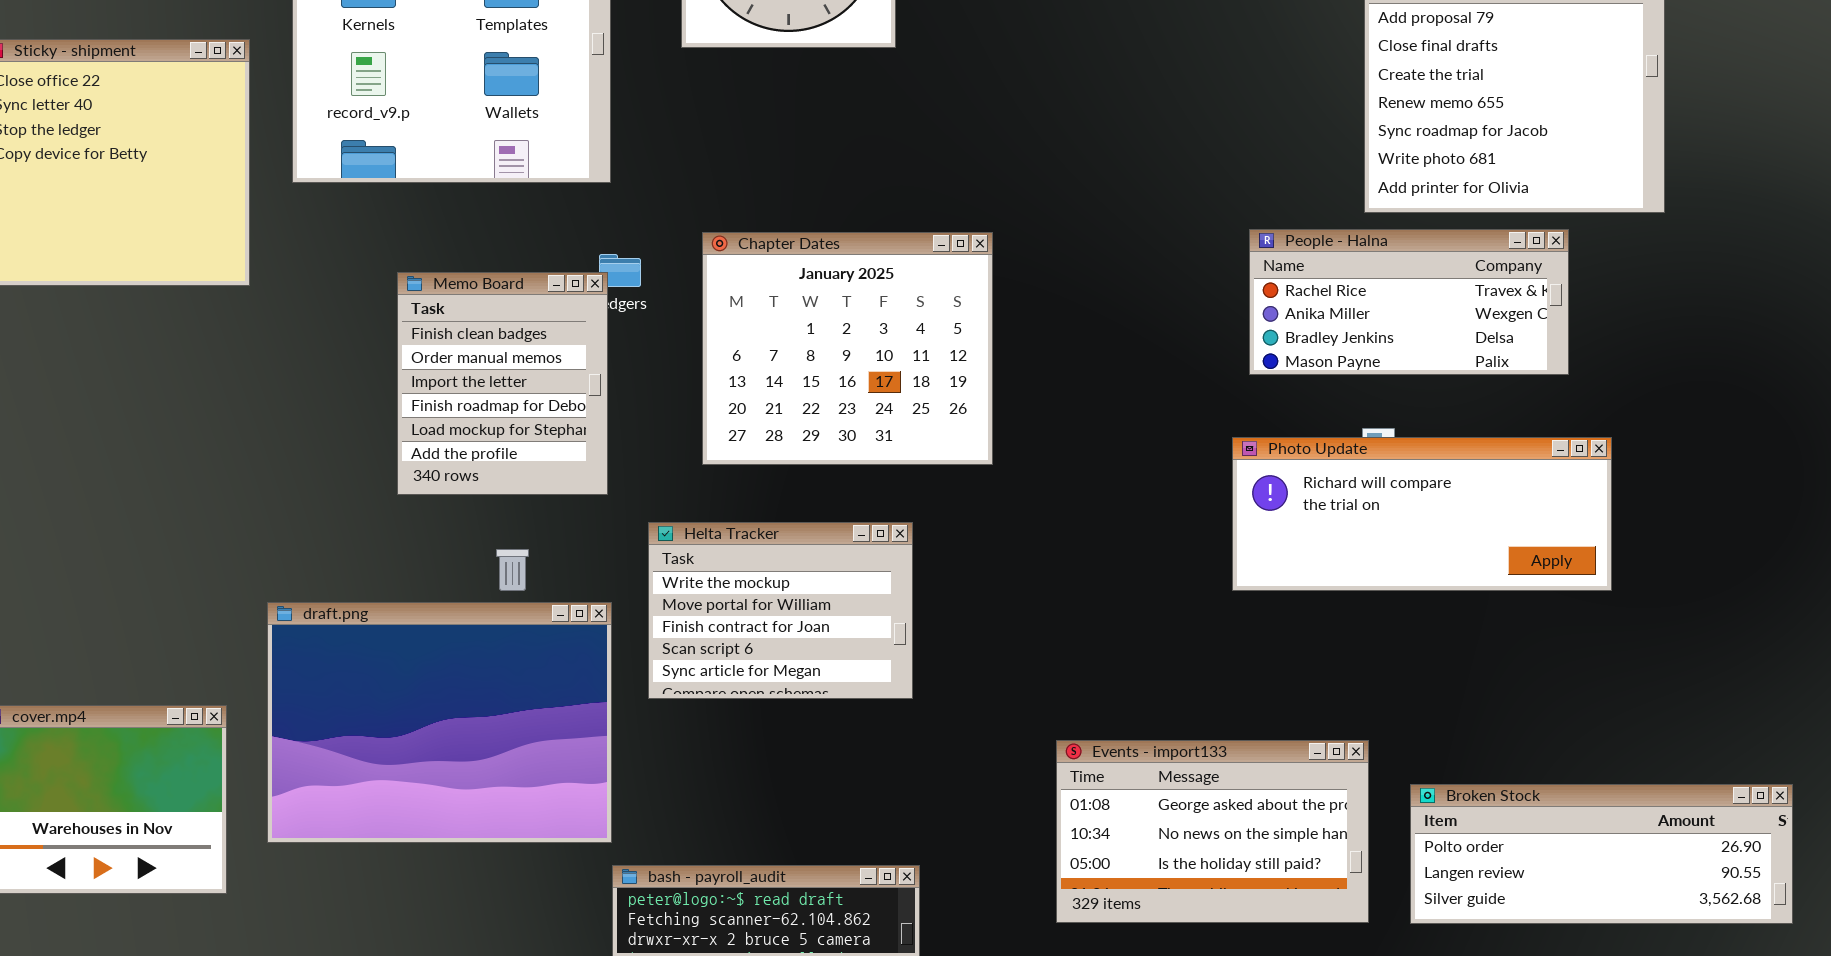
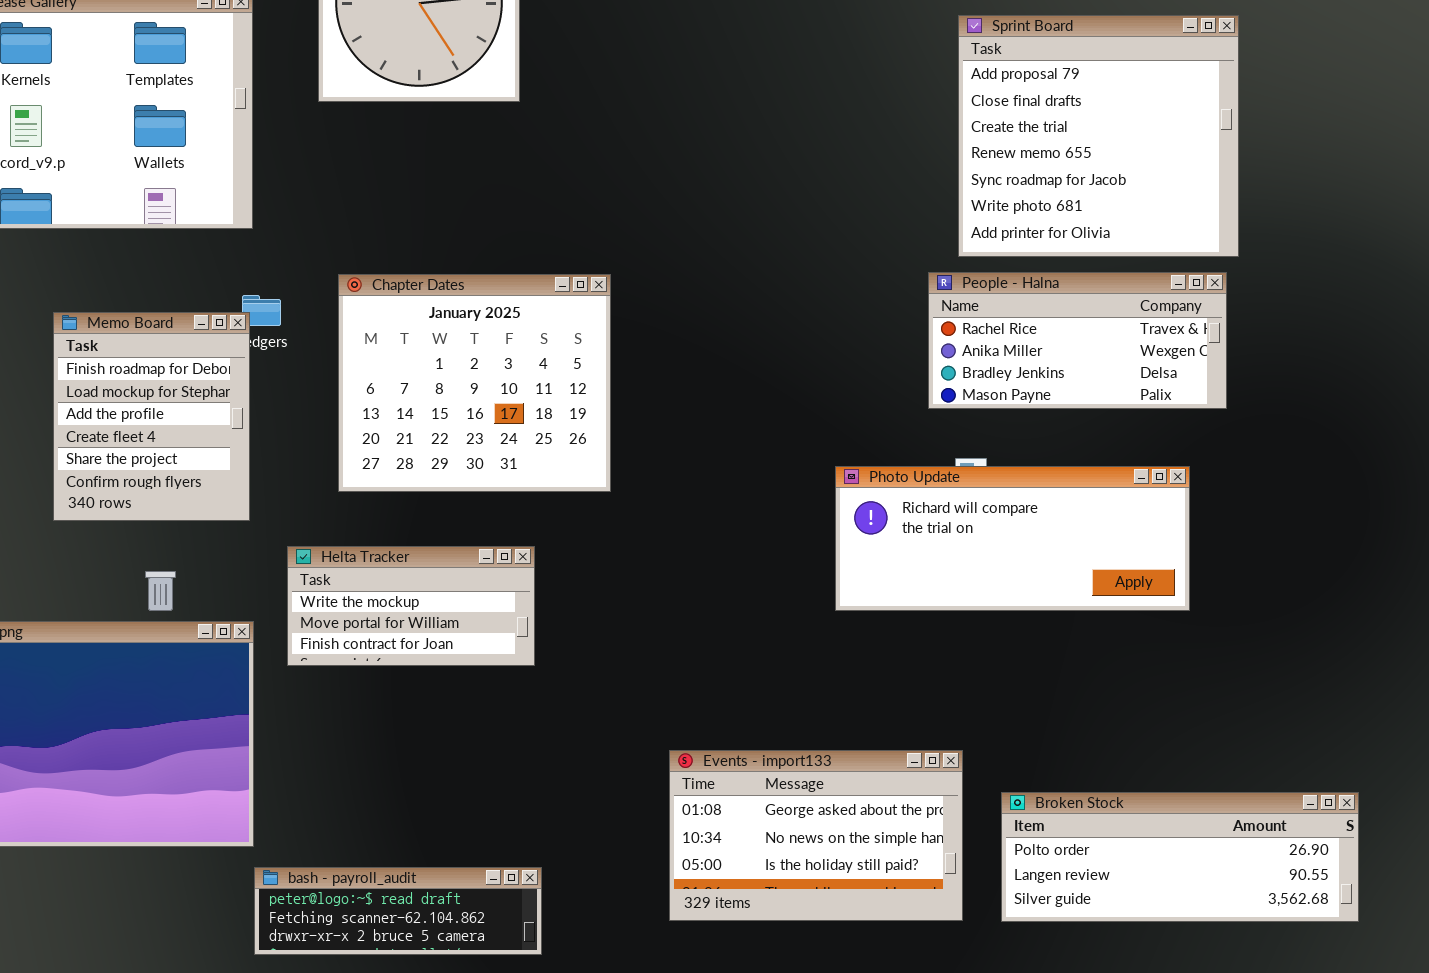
People - Halna: [1249,229,1569,375] -> [928,272,1227,409], moved
Memo Board: [397,272,608,495] -> [53,312,250,521], scrolled down 3 rows
Helta Tracker: [648,522,913,699] -> [287,546,535,666], resized

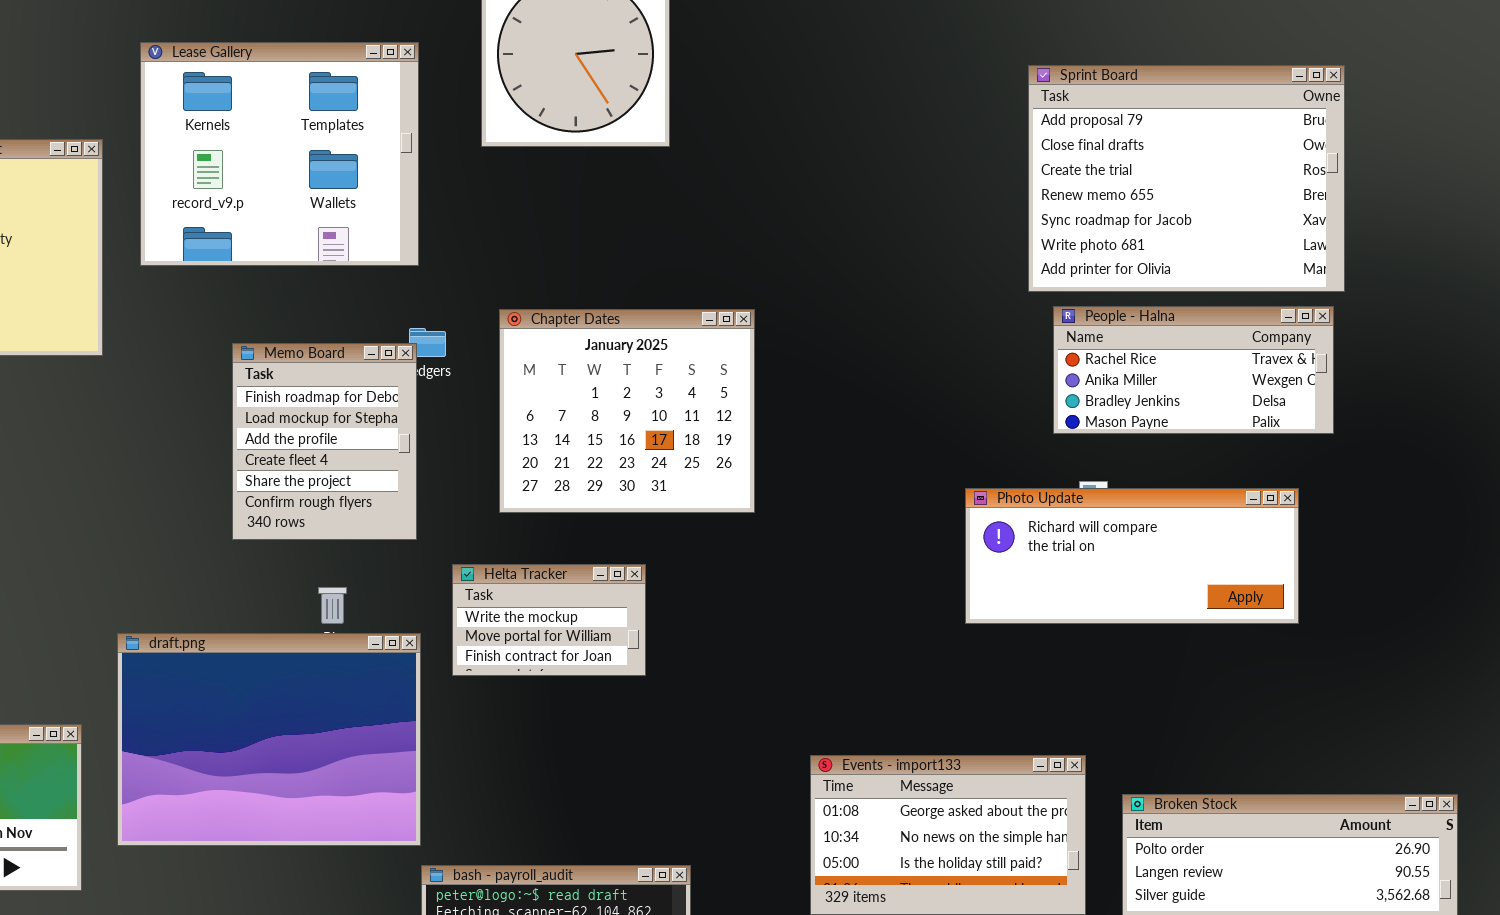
Sprint Board: [958,15,1239,257] -> [1028,65,1345,292], resized
Helta Tracker: [287,546,535,666] -> [452,564,646,676], resized

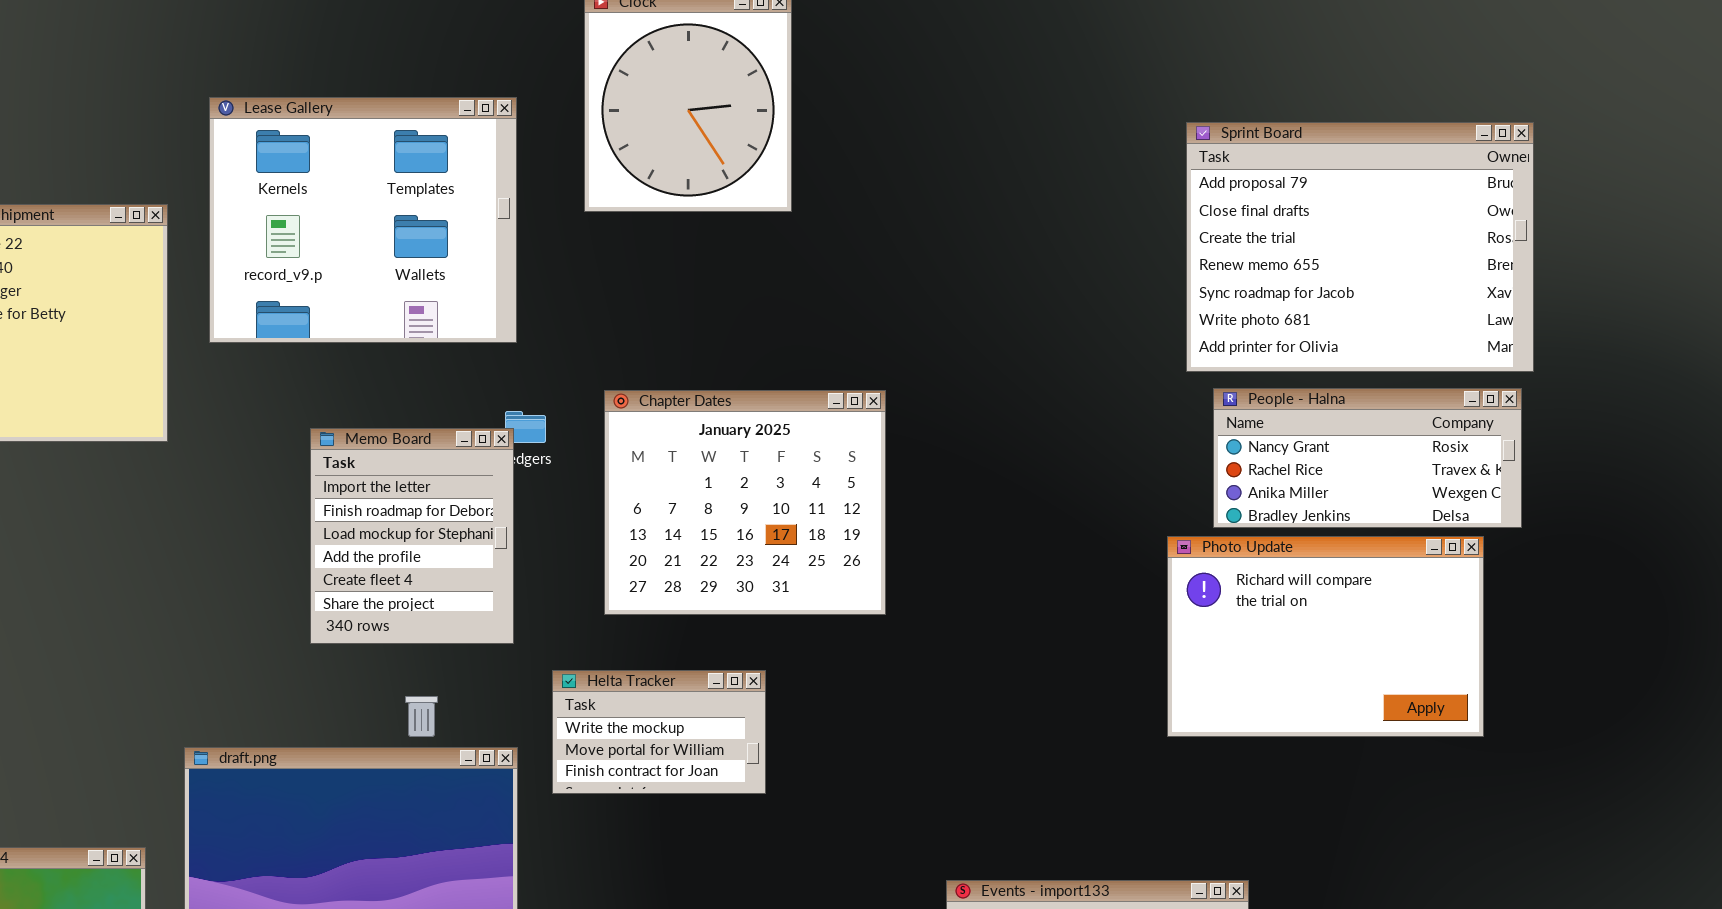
People - Halna: [1053,306,1334,434] -> [1213,388,1522,528], scrolled up 1 row
Memo Board: [232,343,417,540] -> [310,428,514,644], scrolled up 1 row
Photo Update: [965,488,1299,624] -> [1167,536,1484,737], resized

